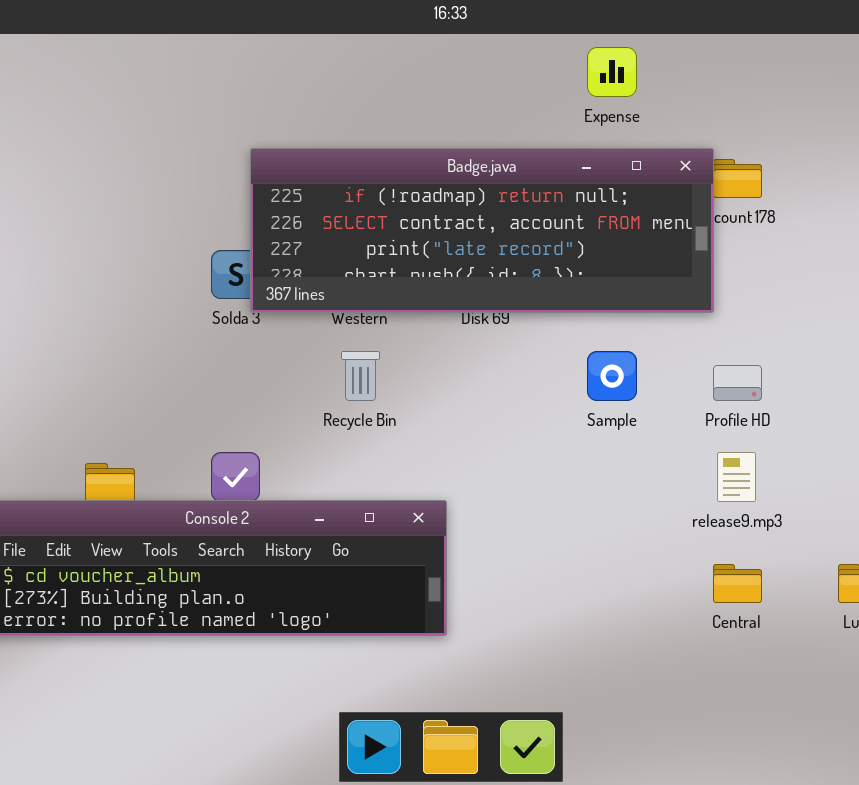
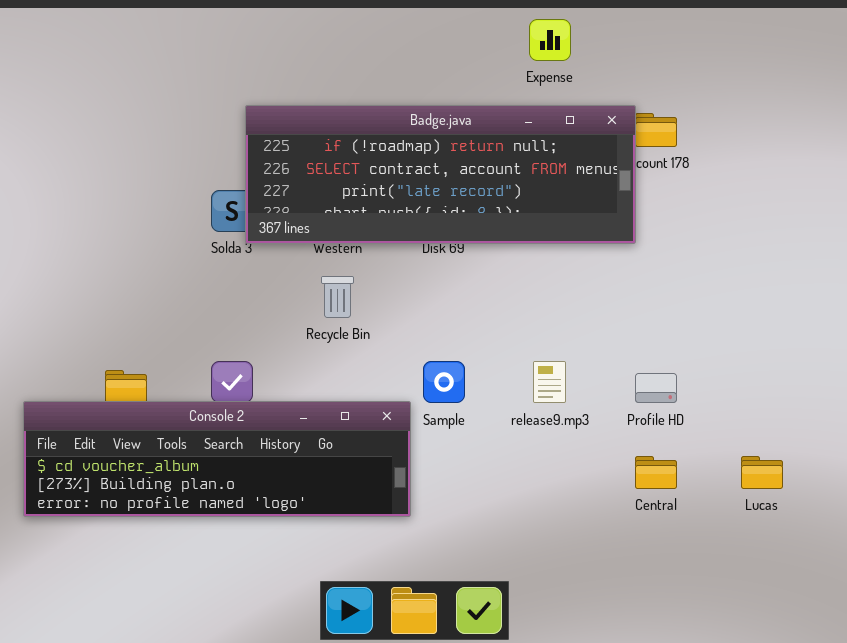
Sample: [587,351,637,401] -> [423,361,465,403], moved
Profile HD: [713,365,762,401] -> [635,373,677,403], moved
release9.mp3: [717,452,756,502] -> [533,361,566,403], moved

